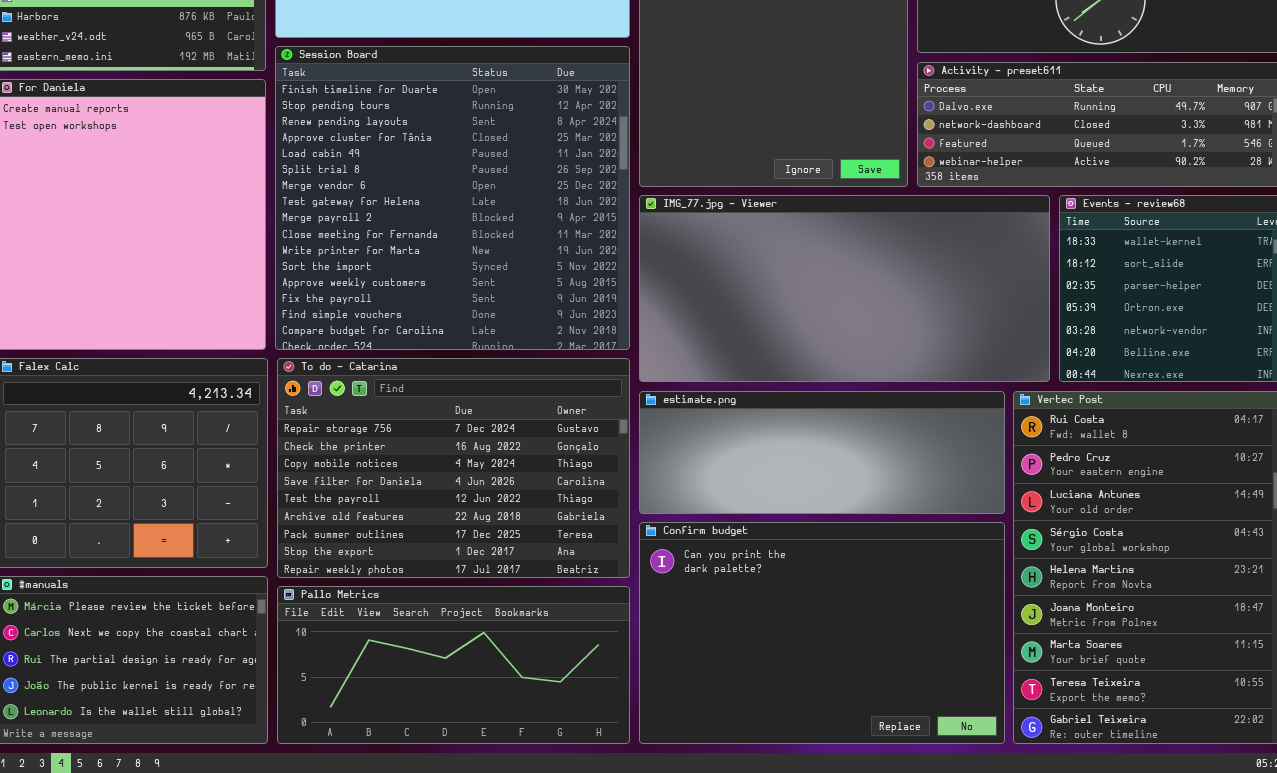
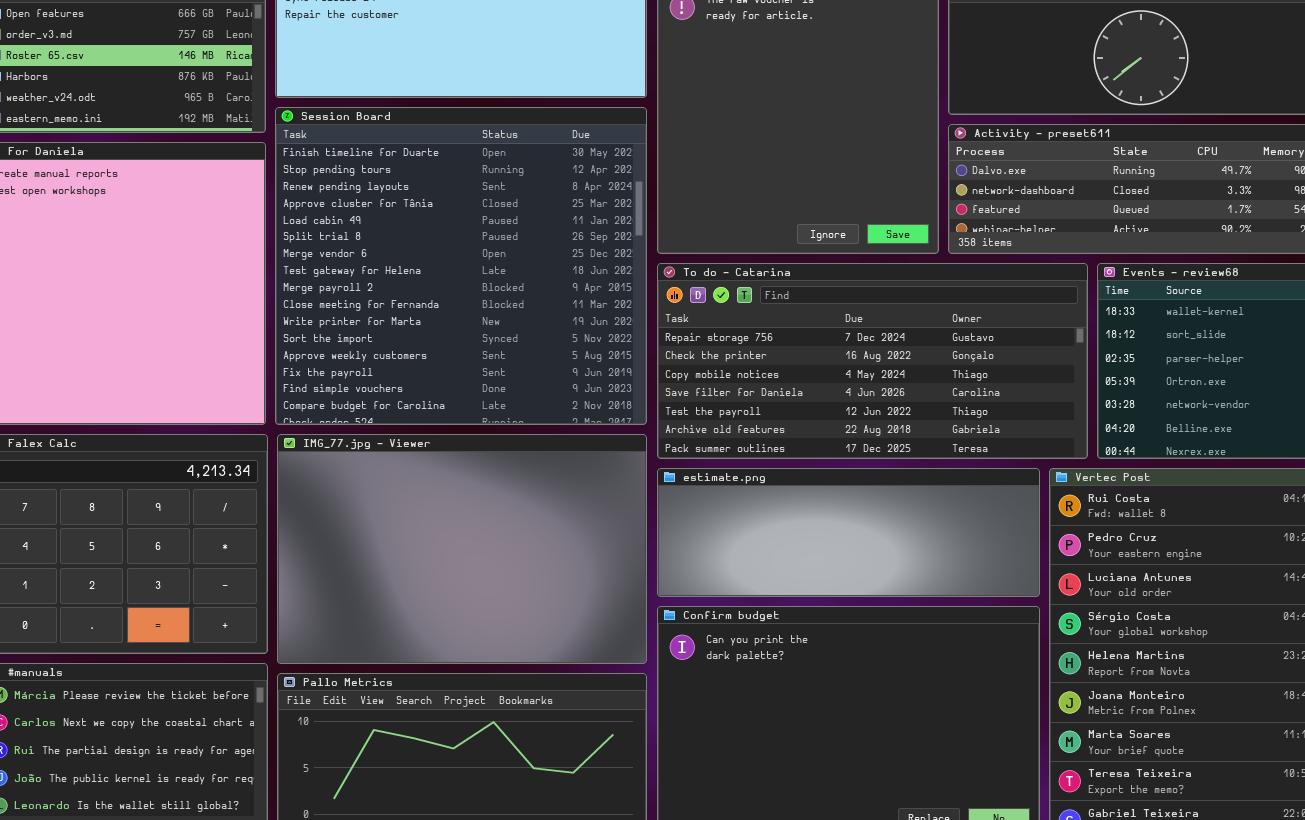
IMG_77.jpg - Viewer: [639,195,1050,382] -> [277,434,647,664], moved, resized
To do - Catarina: [277,358,630,578] -> [657,263,1088,459], moved, resized

